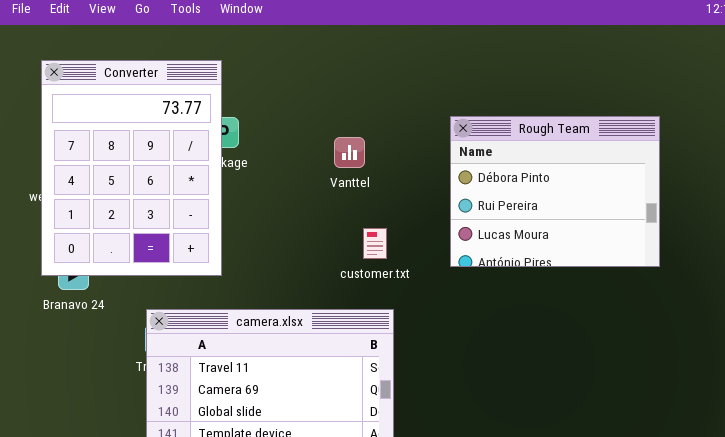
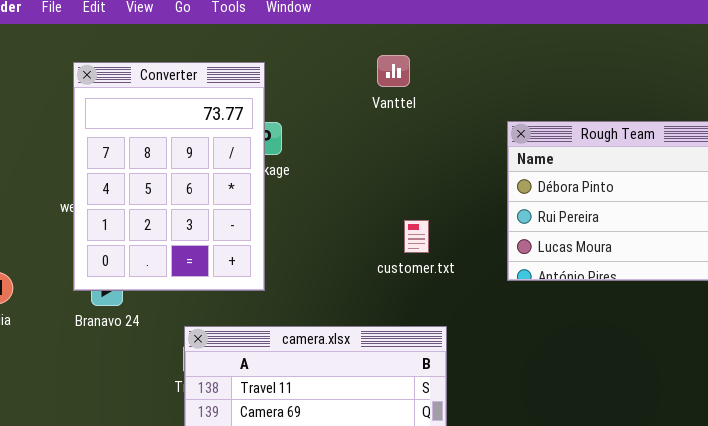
Vanttel: [334,137,365,168] -> [377,55,410,87], moved
customer.txt: [363,228,387,259] -> [404,220,429,253], moved

